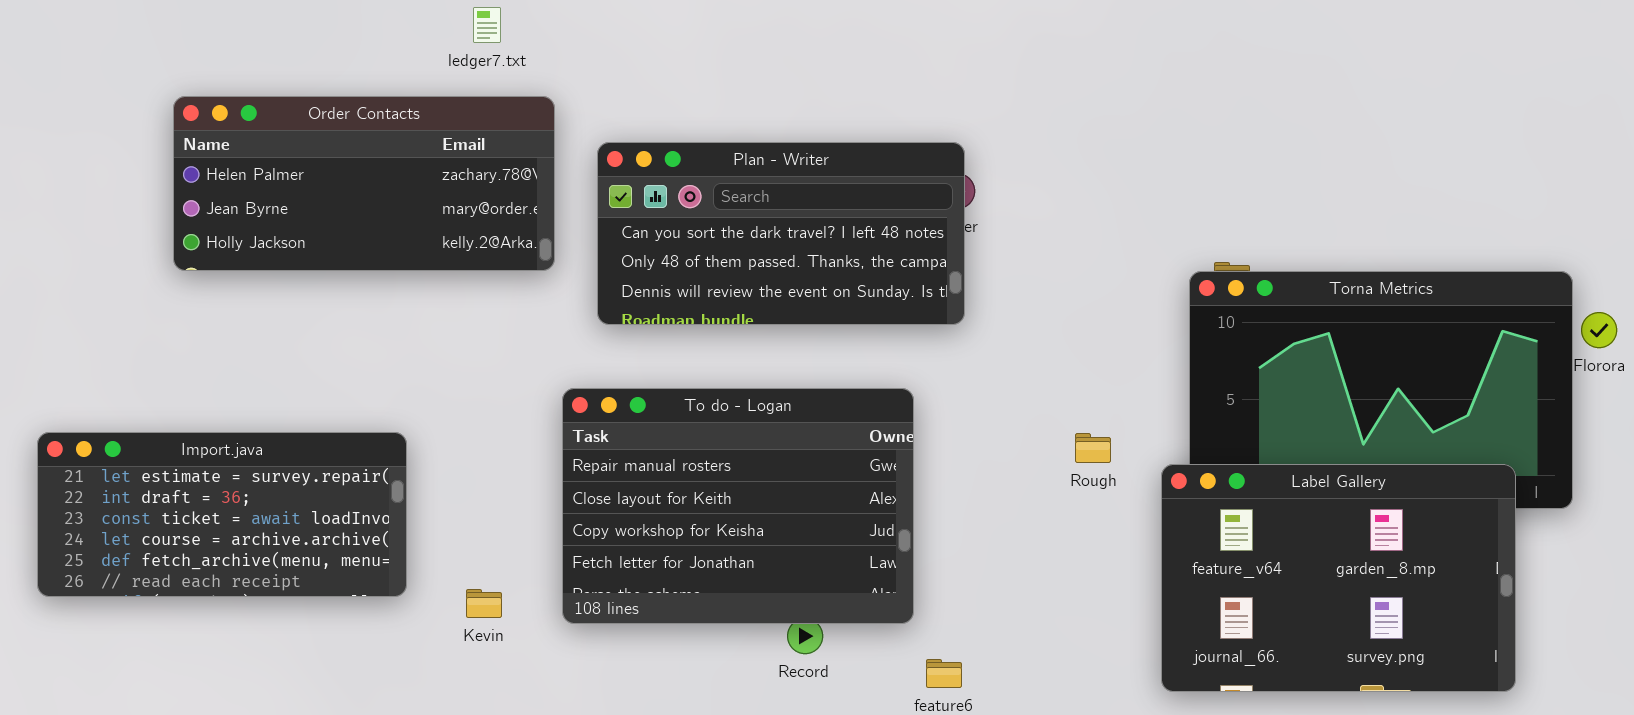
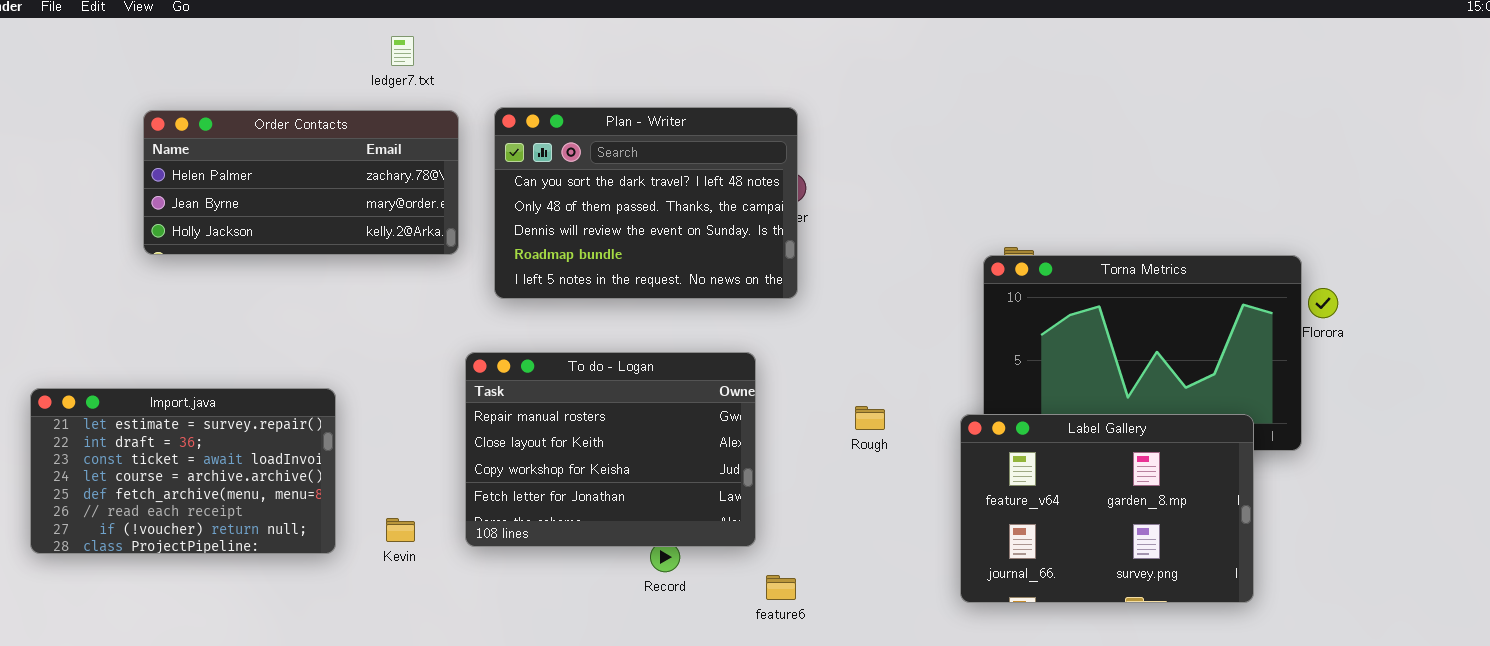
Plan - Writer: [597,142,965,325] -> [494,107,798,299], resized
Import.java: [37,432,407,597] -> [30,388,336,554], resized
Rough: [1075,433,1111,463] -> [855,406,885,430], moved

